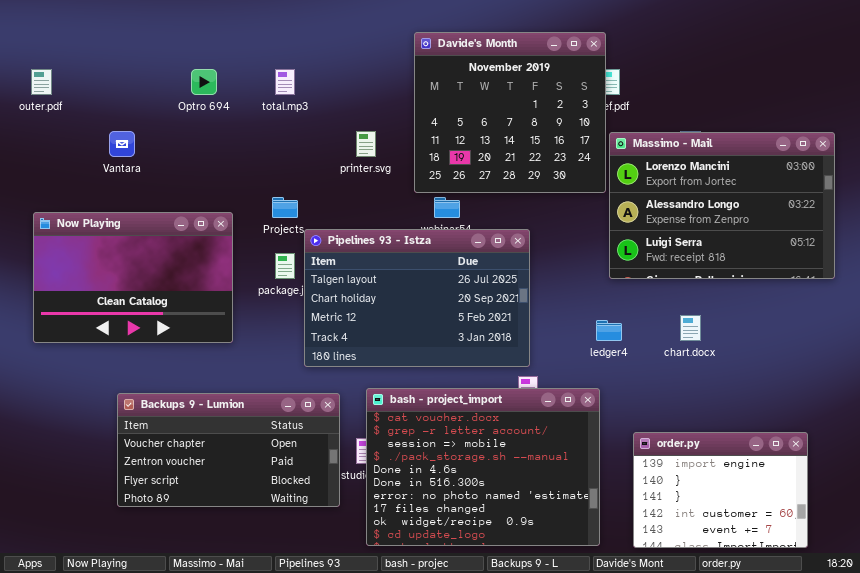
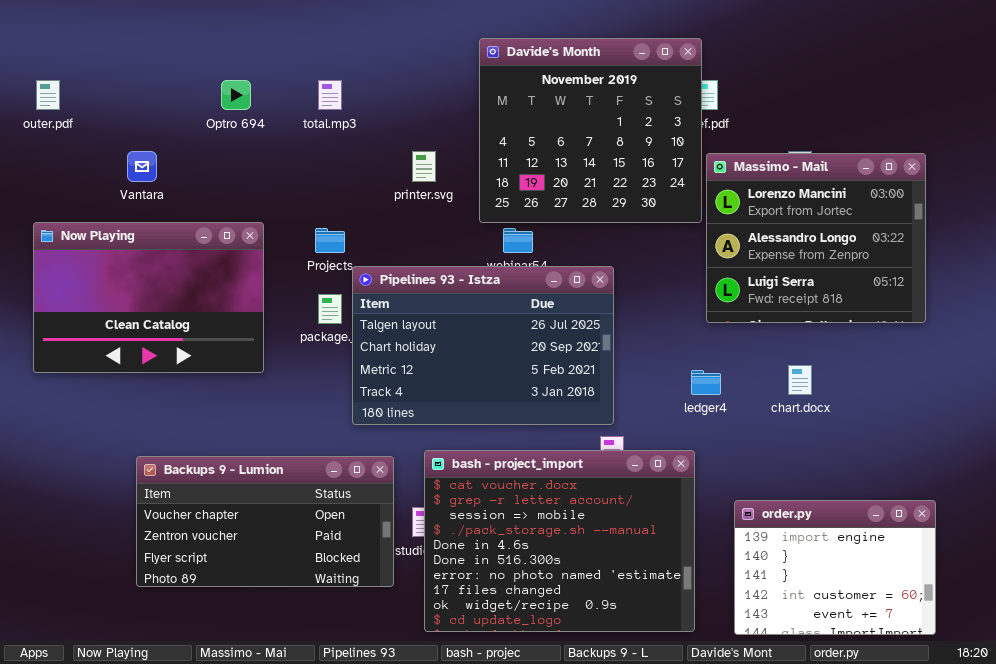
Massimo - Mail: [609,132,835,279] -> [706,153,926,323], resized
Now Playing: [33,212,233,343] -> [33,222,264,373], moved

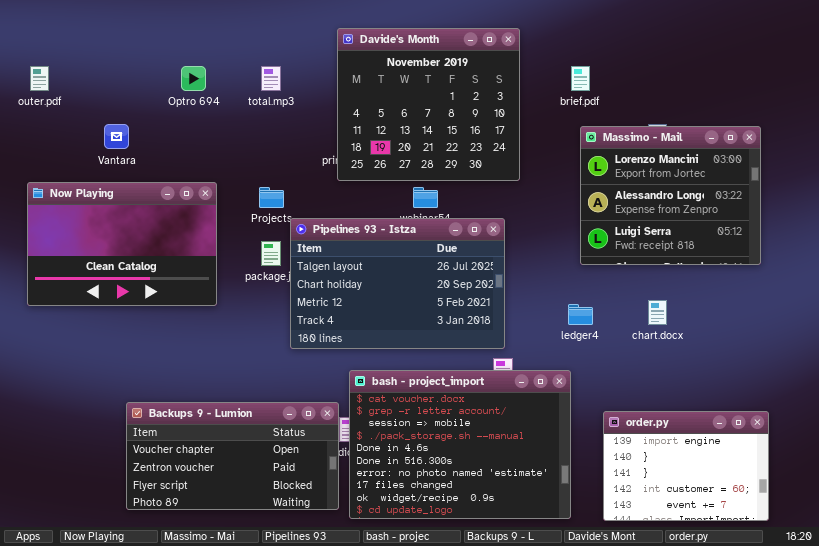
Davide's Month: [479,38,702,223] -> [337,28,520,181], moved
Backups 9 - Lumion: [136,456,394,587] -> [126,402,339,510], moved

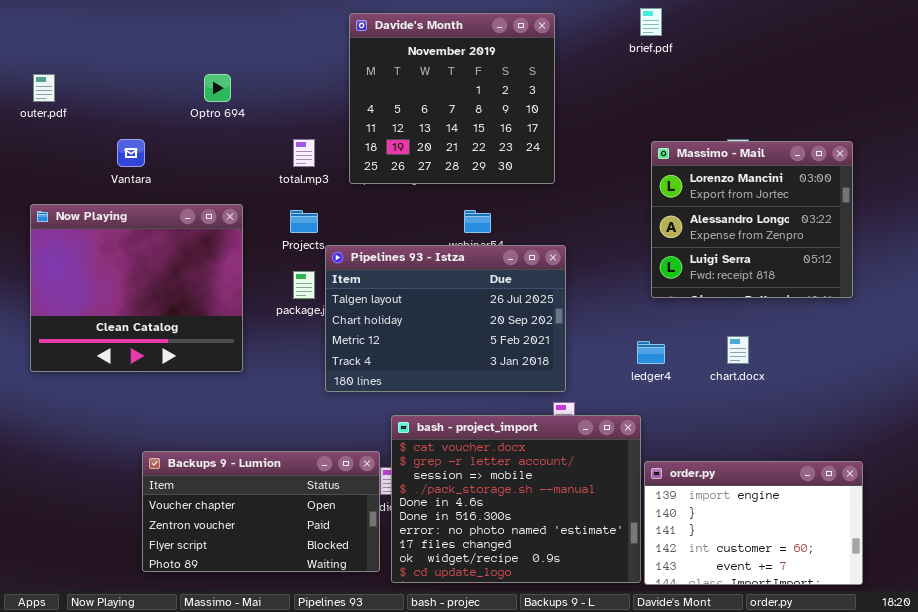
Davide's Month: [337,28,520,181] -> [349,13,555,184], moved
total.mp3: [261,66,281,91] -> [293,139,315,167], moved
brief.pdf: [571,66,590,91] -> [640,8,662,36], moved
Now Playing: [27,182,217,306] -> [30,204,243,372], resized
order.py: [603,411,769,521] -> [644,461,863,585], resized

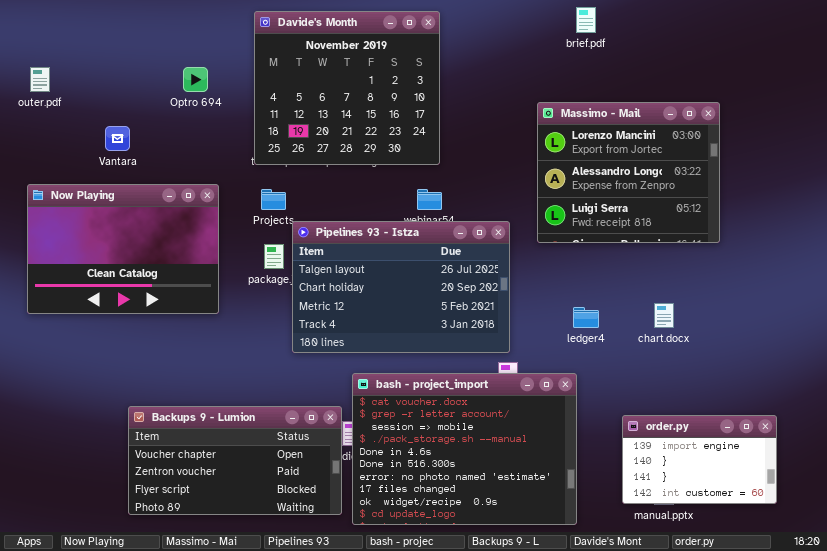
Davide's Month: [349,13,555,184] -> [254,11,440,165], moved
Massimo - Mail: [651,141,853,298] -> [537,102,720,243], moved
Now Playing: [30,204,243,372] -> [27,184,219,314], resized
order.py: [644,461,863,585] -> [622,415,777,504], resized

